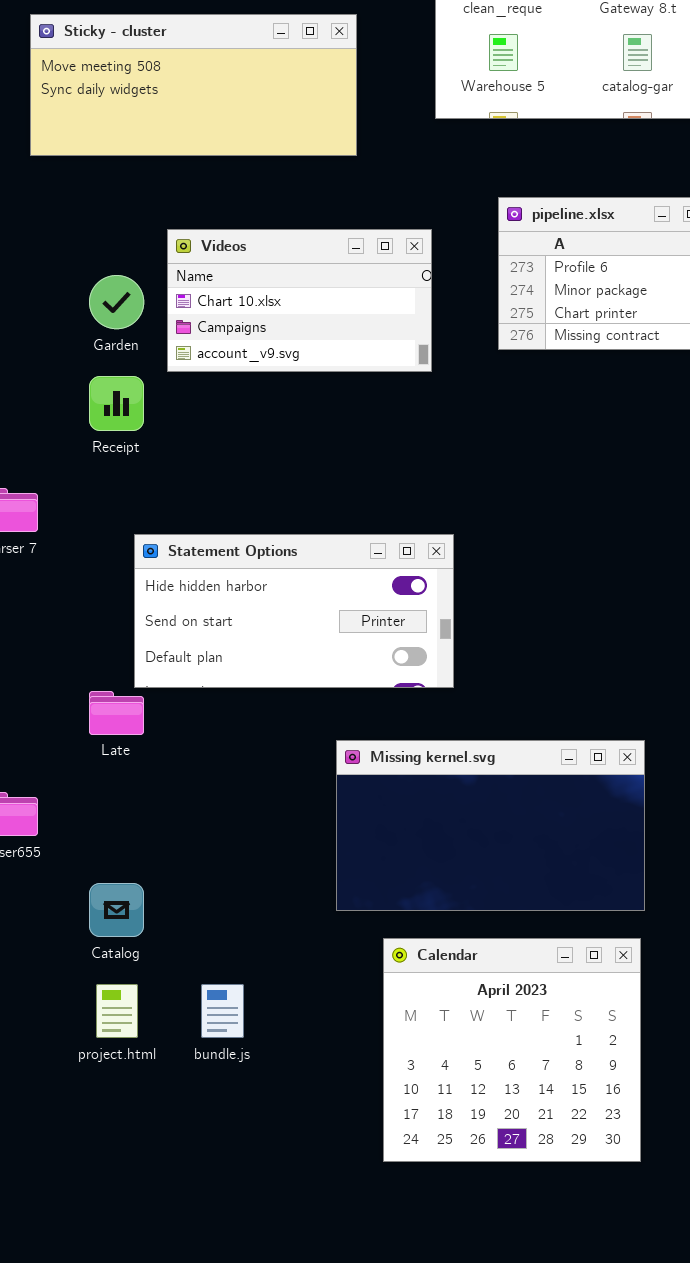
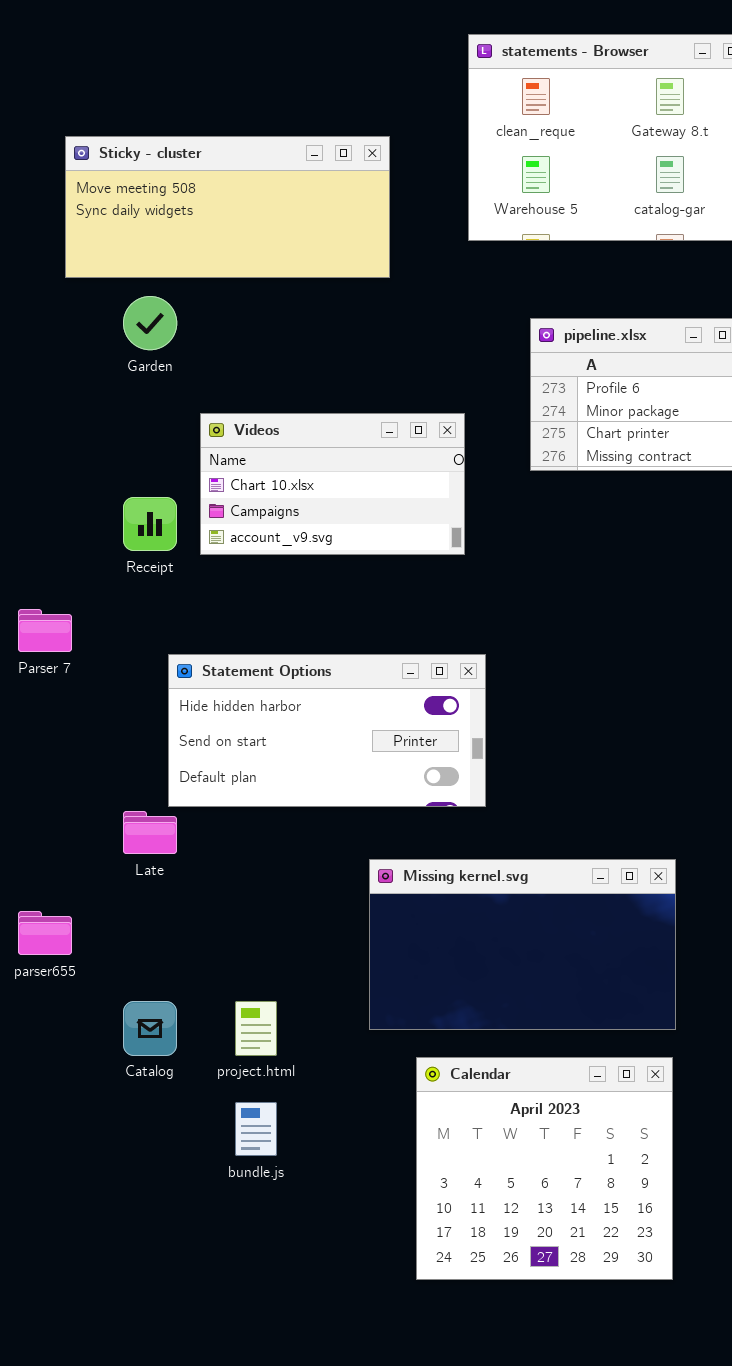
Videos: [167,229,432,372] -> [200,413,465,555], moved
Garden: [89,275,144,329] -> [123,296,177,350], moved
project.html: [96,984,138,1038] -> [235,1001,277,1056], moved

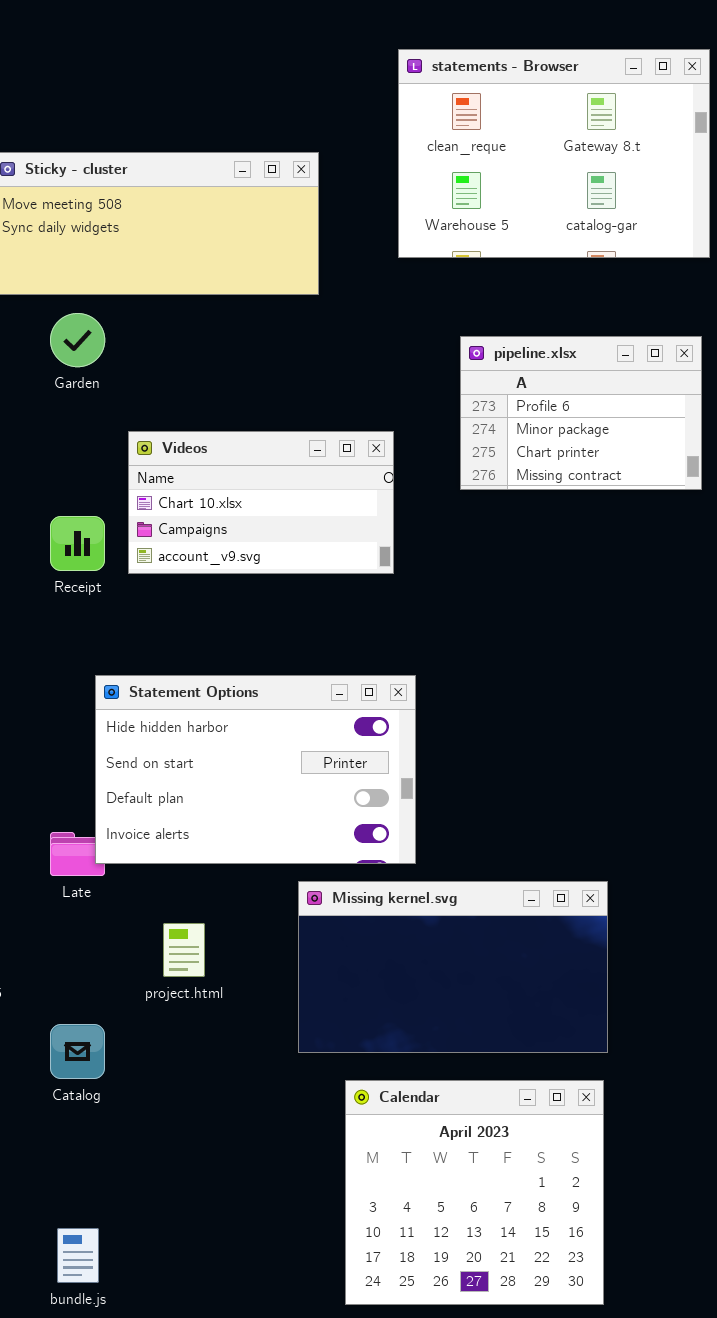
Statement Options: [168,654,486,807] -> [95,675,416,864], resized
project.html: [235,1001,277,1056] -> [163,923,205,977], moved
bundle.js: [235,1102,277,1156] -> [57,1228,99,1283], moved

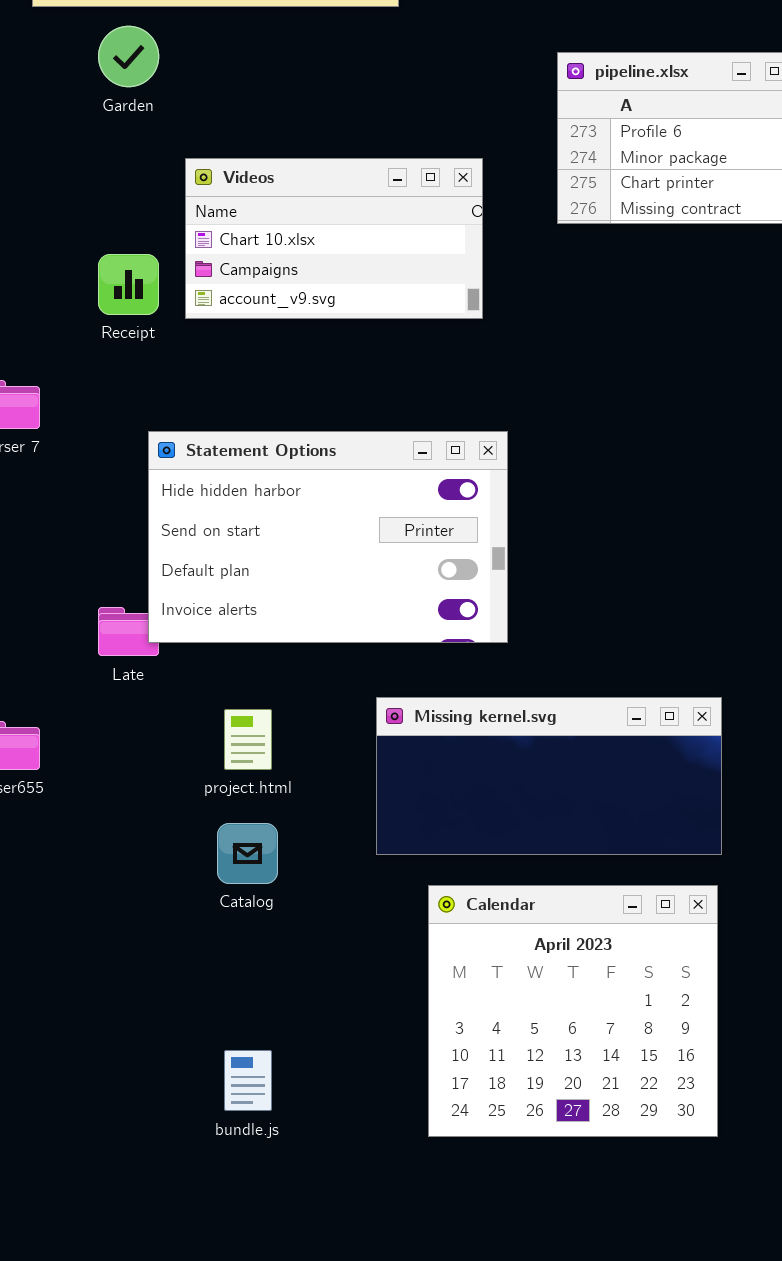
Missing kernel.svg: [298,881,608,1053] -> [376,697,722,855], resized
Catalog: [50,1024,105,1079] -> [217,823,278,884], moved
bundle.js: [57,1228,99,1283] -> [224,1050,272,1111], moved

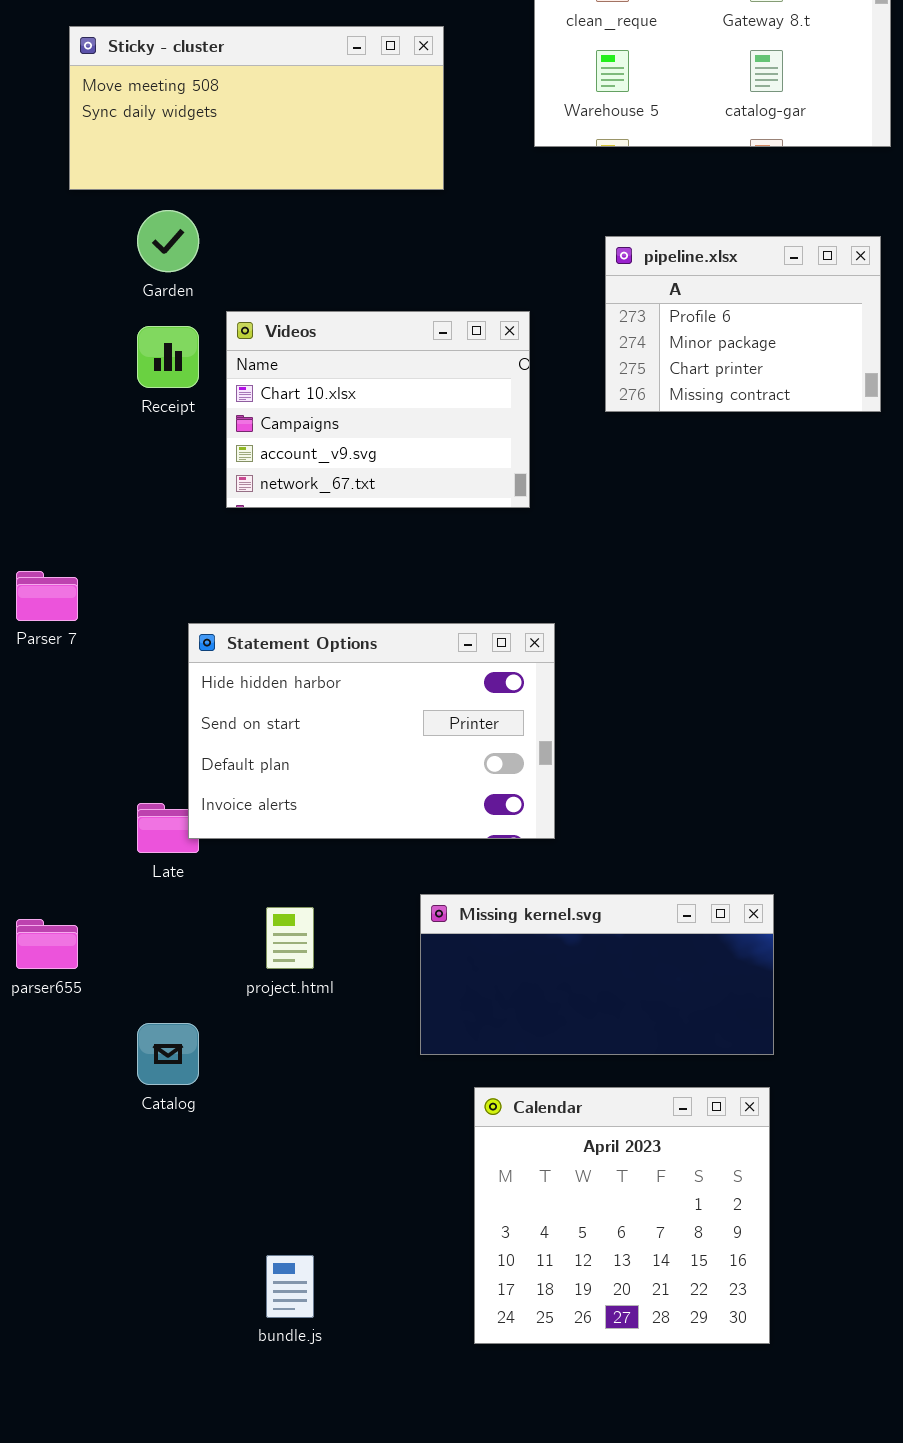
Videos: [185,158,483,319] -> [226,311,530,508], resized
Receipt: [98,254,159,315] -> [137,326,199,388], moved
Catalog: [217,823,278,884] -> [137,1023,199,1085], moved

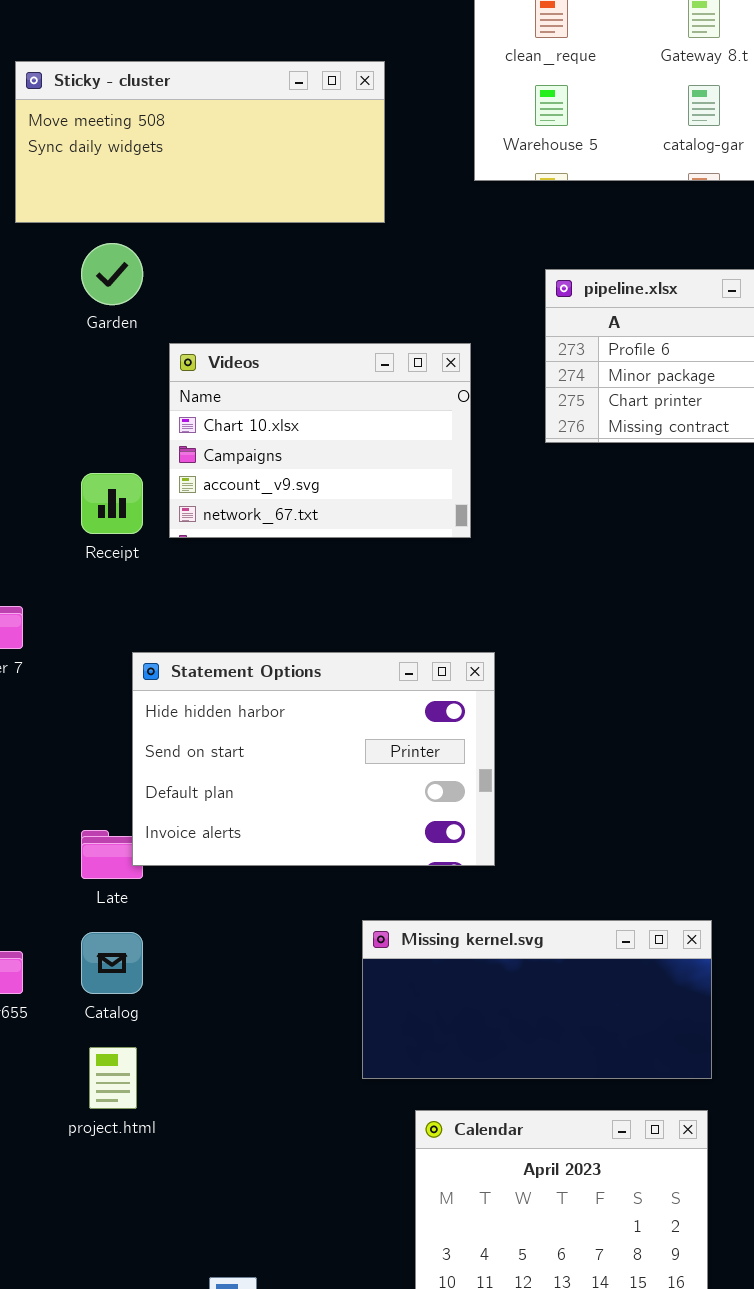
Receipt: [137,326,199,388] -> [81,473,143,534], moved
project.html: [266,907,314,969] -> [89,1047,137,1109], moved
Catalog: [137,1023,199,1085] -> [81,932,143,994], moved

